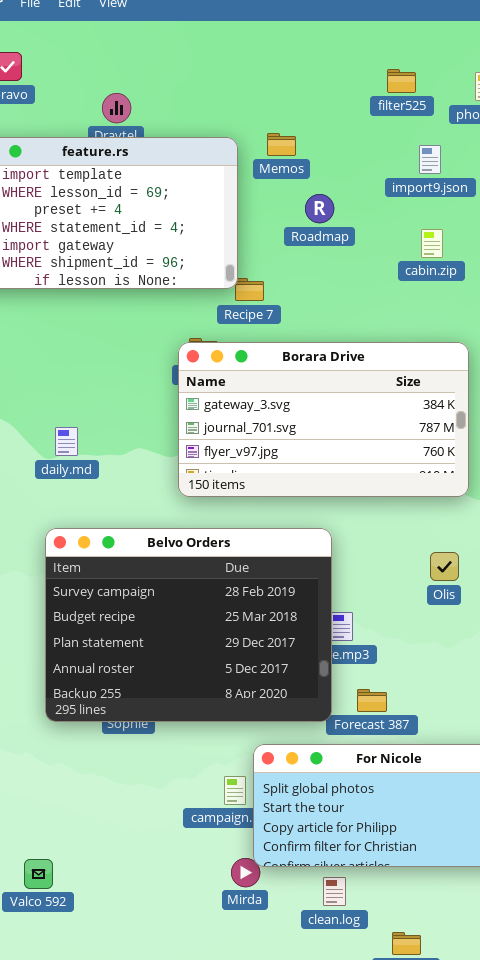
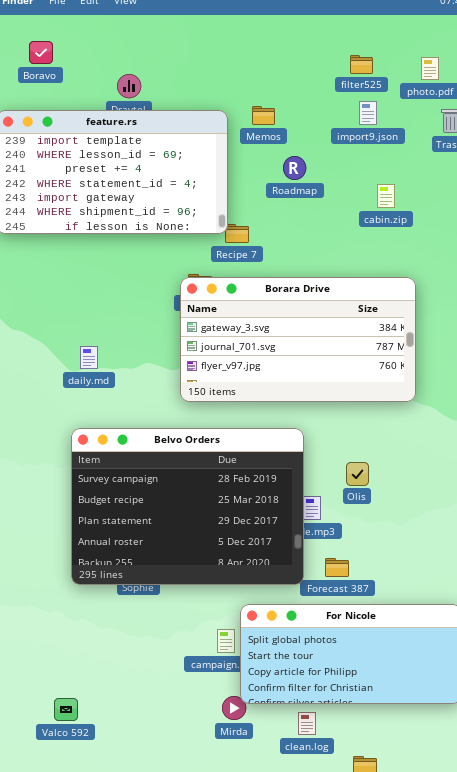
import9.json: [419,145,441,174] -> [359,101,377,125], moved
Olis: [430,552,459,581] -> [346,462,369,486], moved

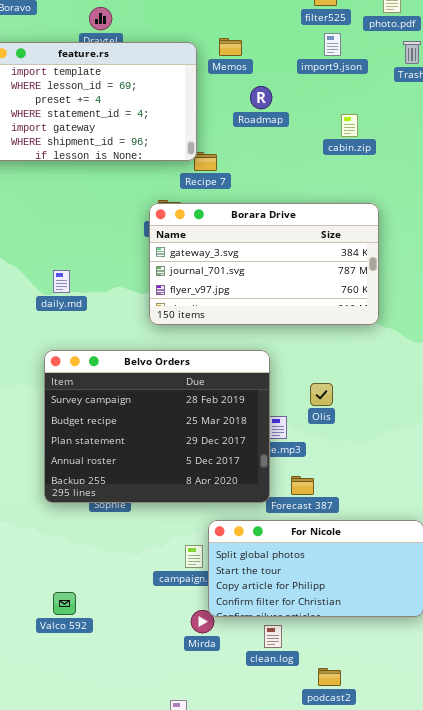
Valco 592: [54,698,78,721] -> [53,592,76,615], moved

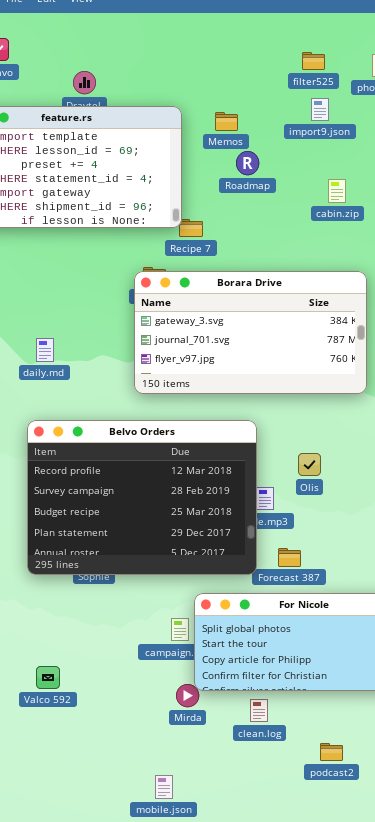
Memos: [219,38,242,56] -> [215,112,238,131], moved
Belvo Orders: [44,350,270,503] -> [27,420,257,575], scrolled up 1 row
podcast2: [318,668,341,686] -> [320,743,343,761], moved

